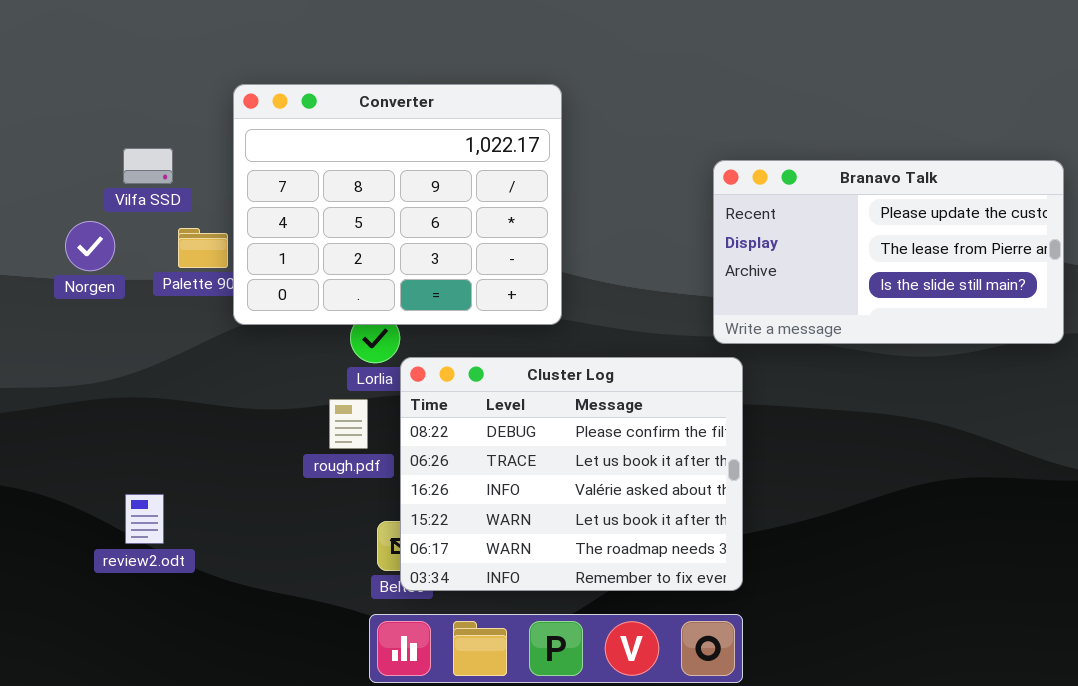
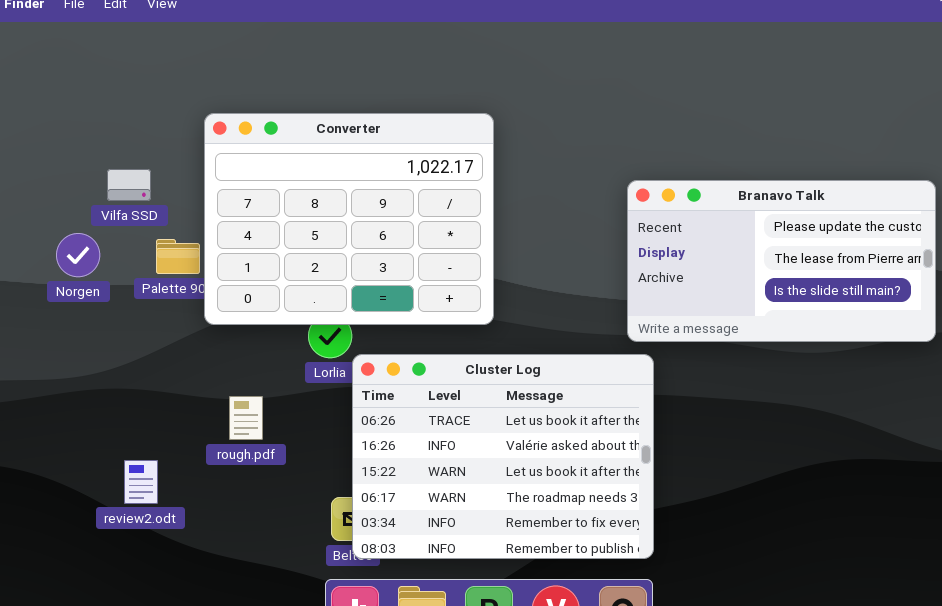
Cluster Log: [400,357,743,591] -> [352,354,654,559], scrolled down 1 row
rough.pdf: [329,399,368,449] -> [229,396,263,440], moved
review2.odt: [125,494,164,544] -> [124,460,158,504], moved

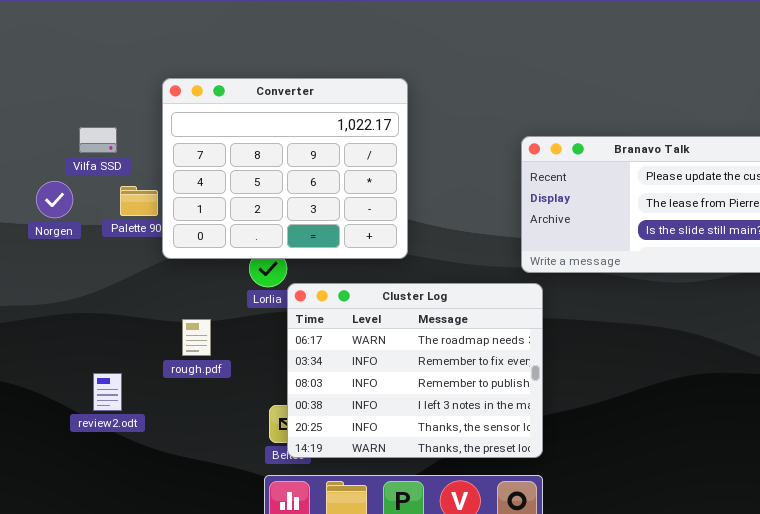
Cluster Log: [352,354,654,559] -> [287,283,543,458], scrolled down 3 rows

